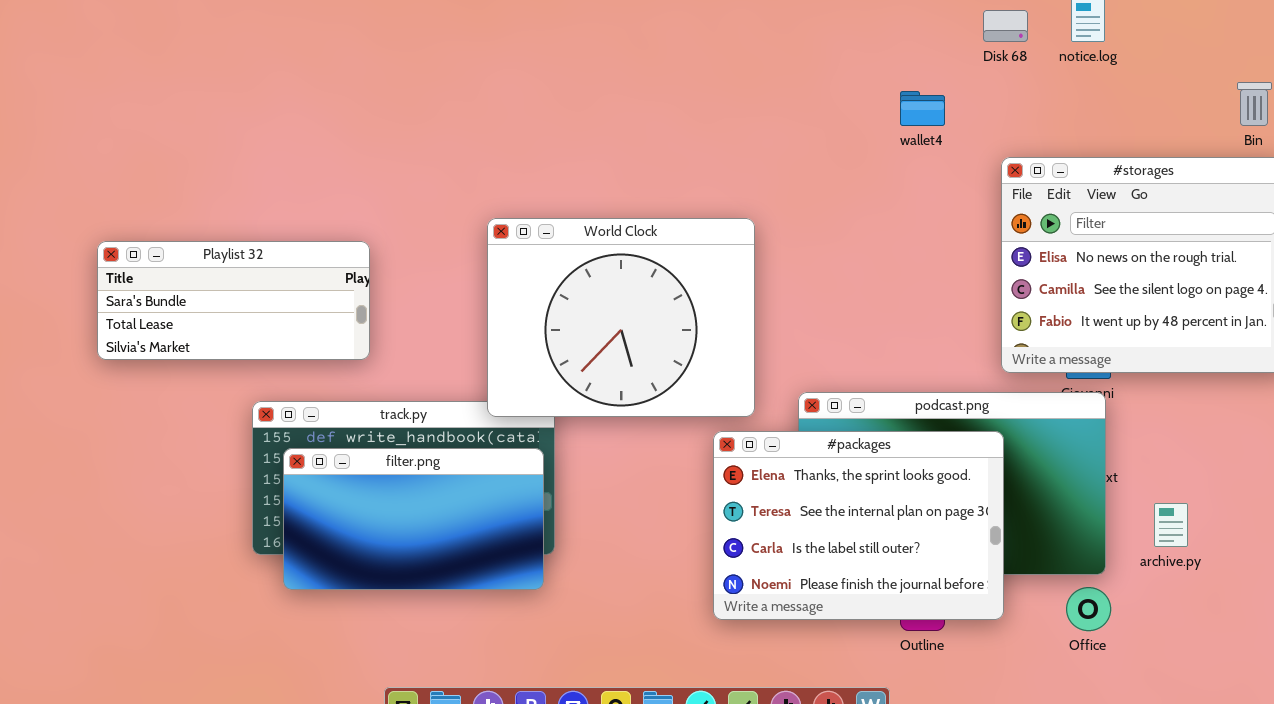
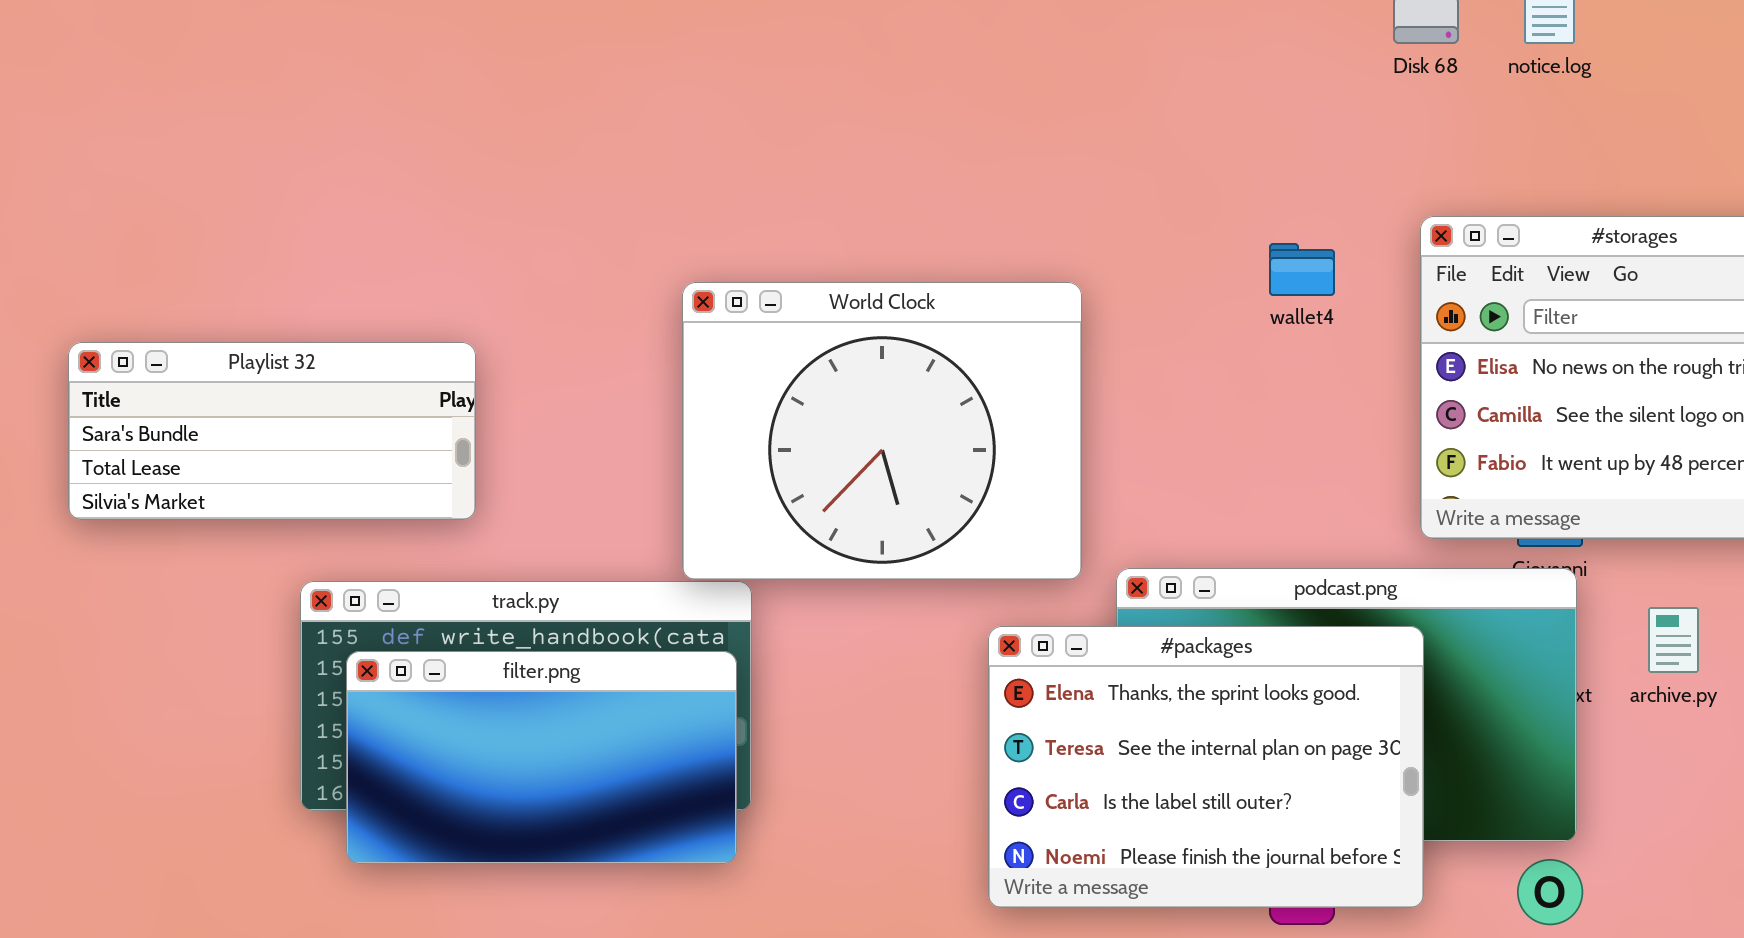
wallet4: [900,91,945,126] -> [1269,243,1335,296], moved
World Clock: [487,218,755,417] -> [682,282,1082,580], moved
archive.py: [1154,503,1188,547] -> [1648,607,1699,673], moved

